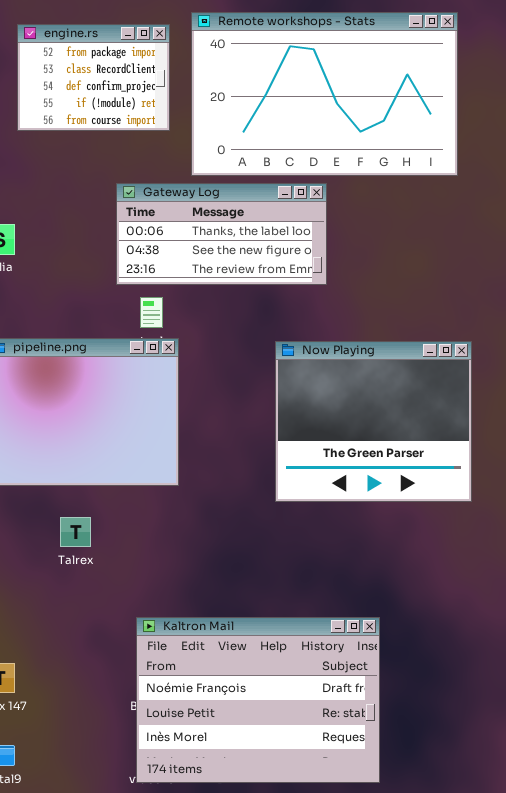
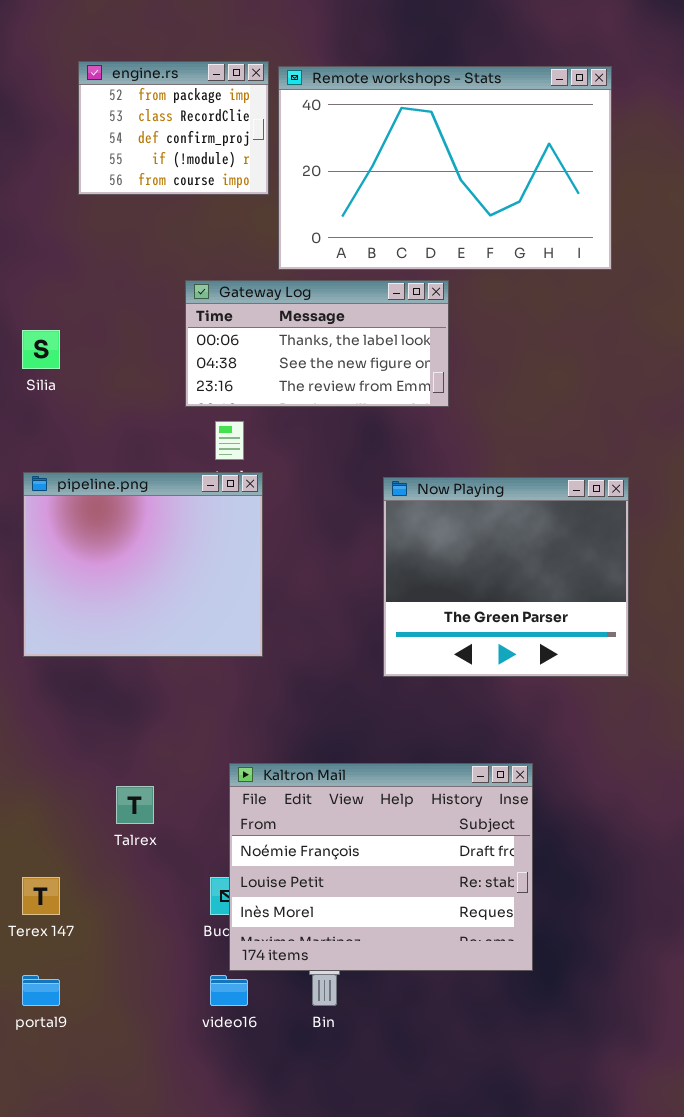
engine.rs: [17,24,170,131] -> [78,61,269,195], moved
Talrex: [60,517,91,547] -> [116,786,154,824], moved
Kaltron Mail: [136,617,380,783] -> [229,763,533,971], moved

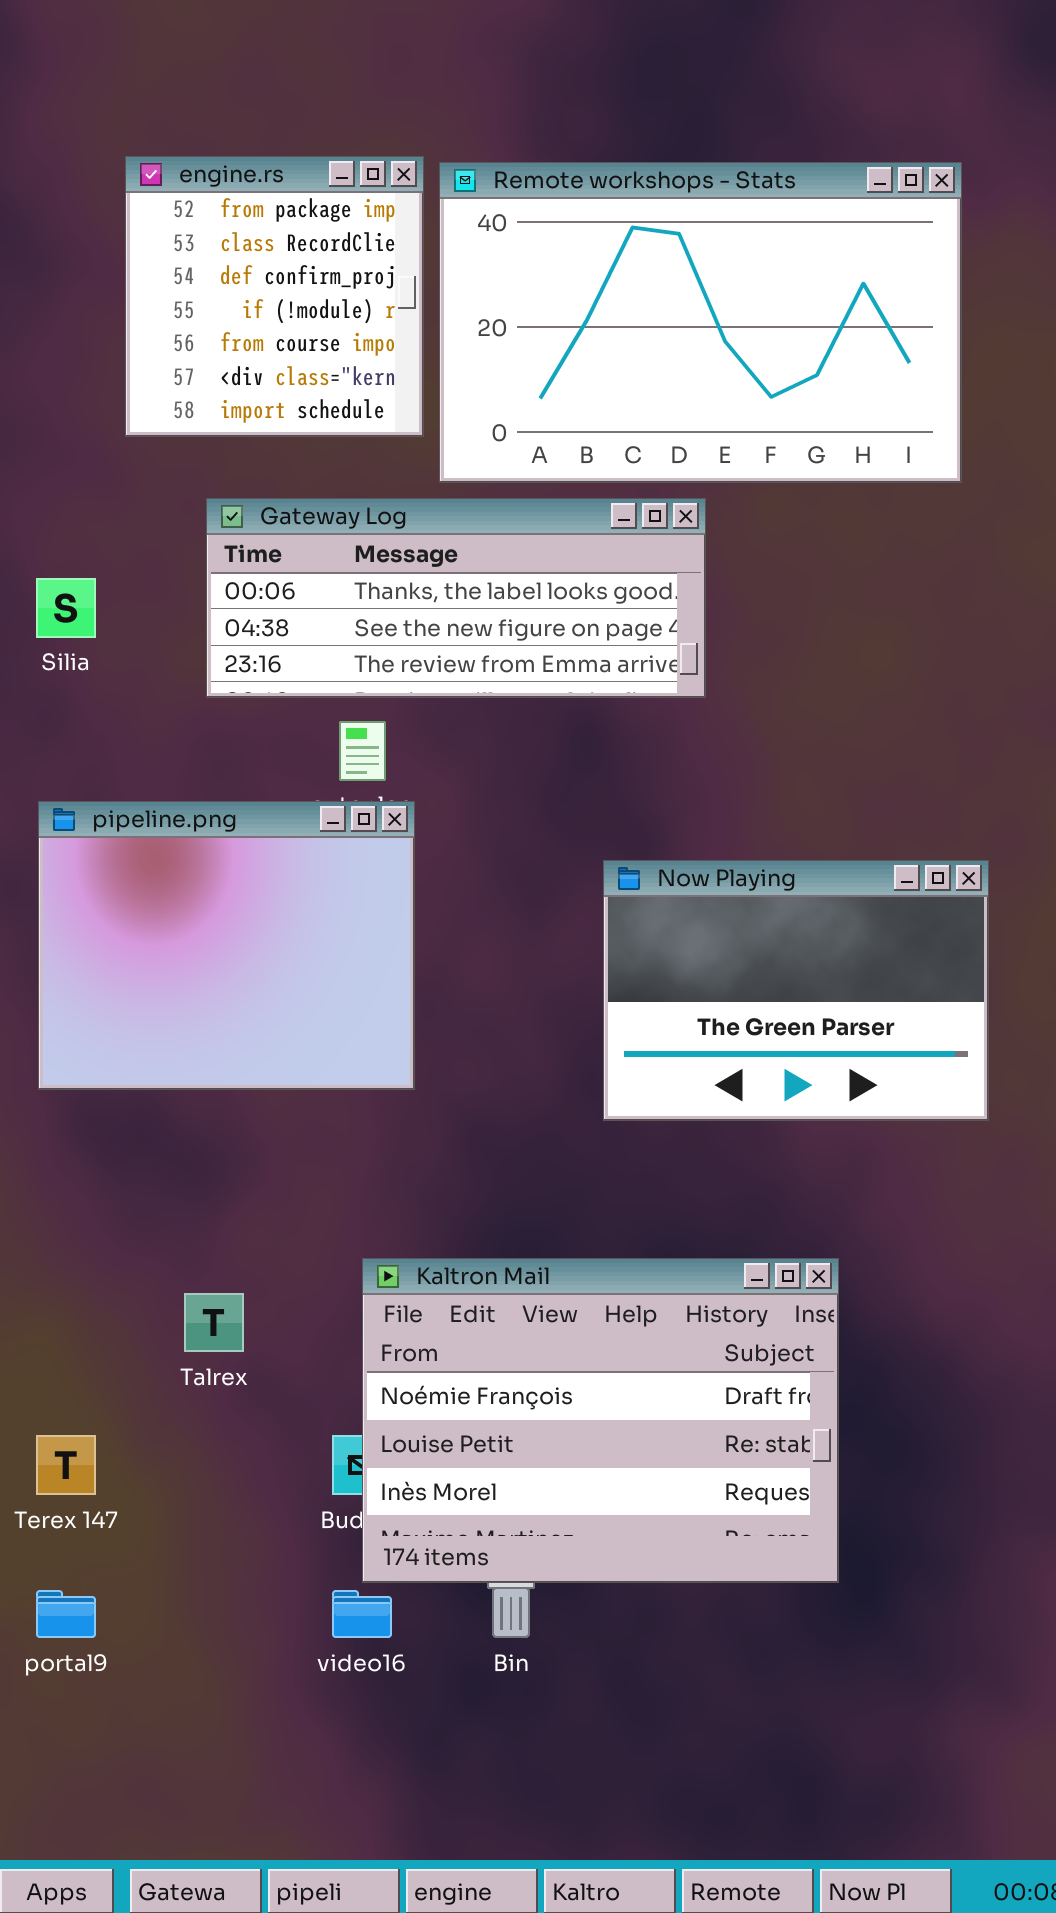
engine.rs: [78,61,269,195] -> [125,156,424,437], resized
Gateway Log: [185,280,449,407] -> [206,498,706,698], resized
Now Playing: [383,477,629,677] -> [603,860,989,1121], resized

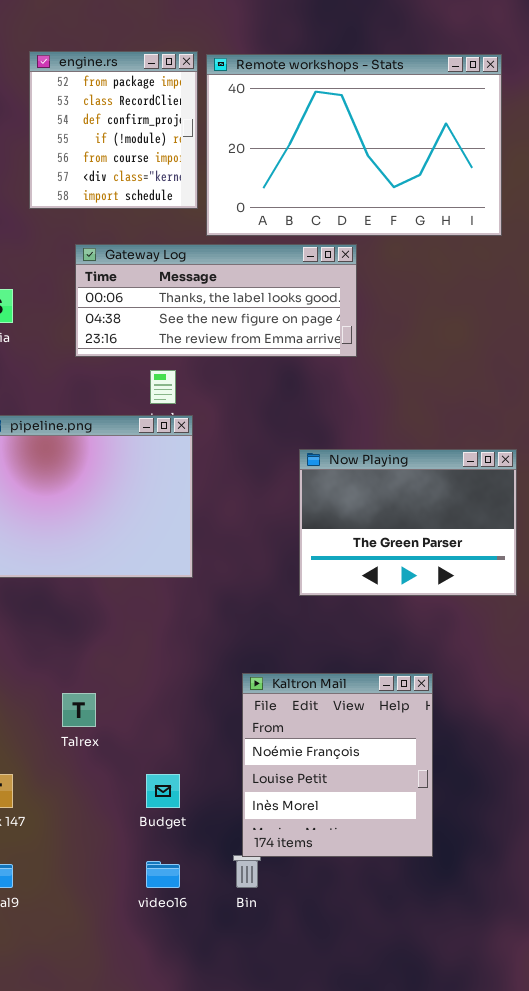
Kaltron Mail: [362,1258,839,1583] -> [242,673,433,857], resized

